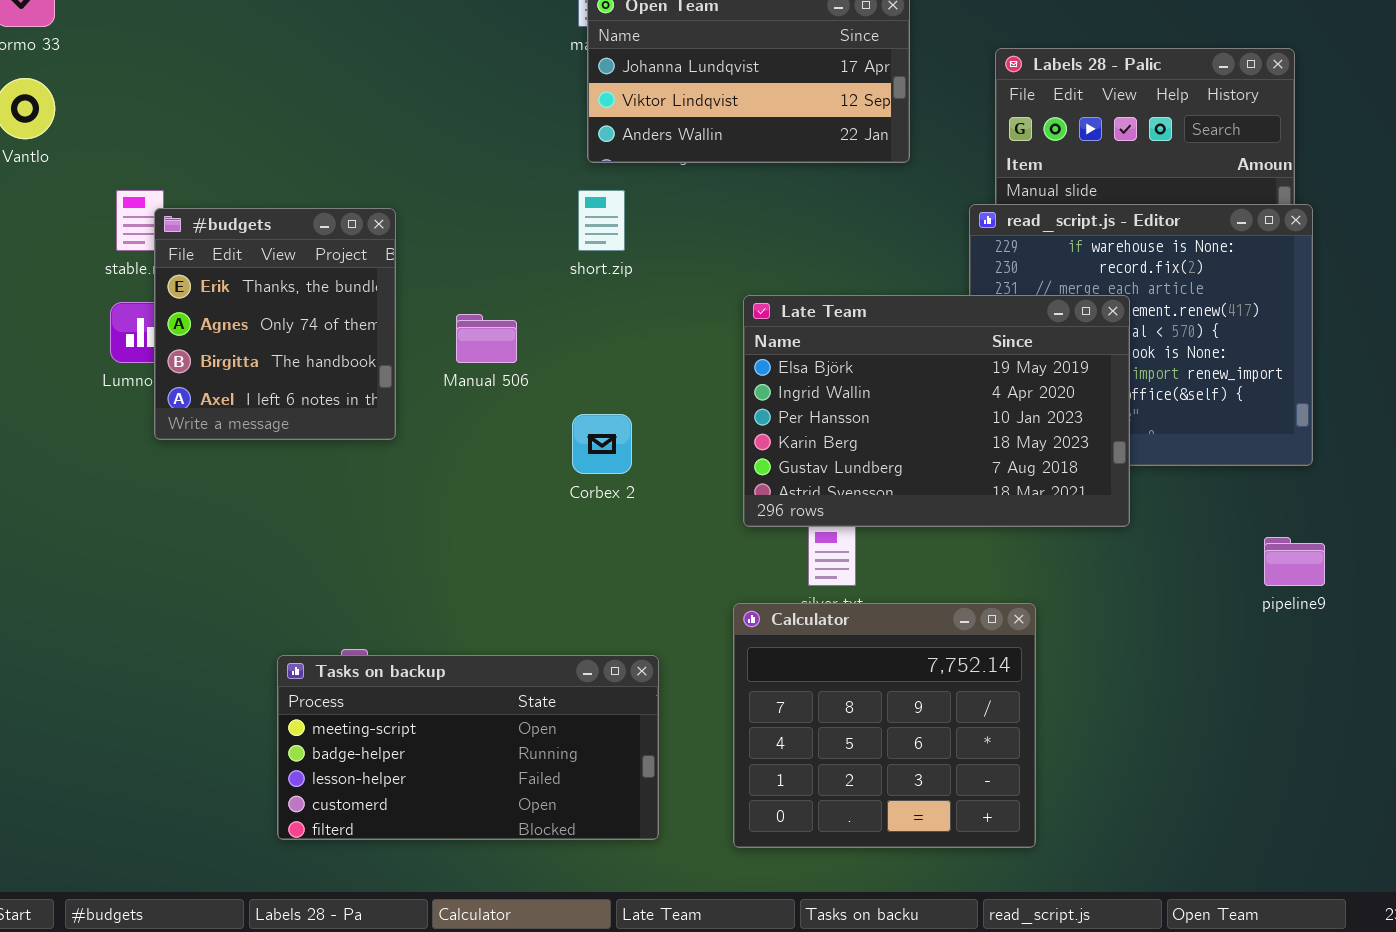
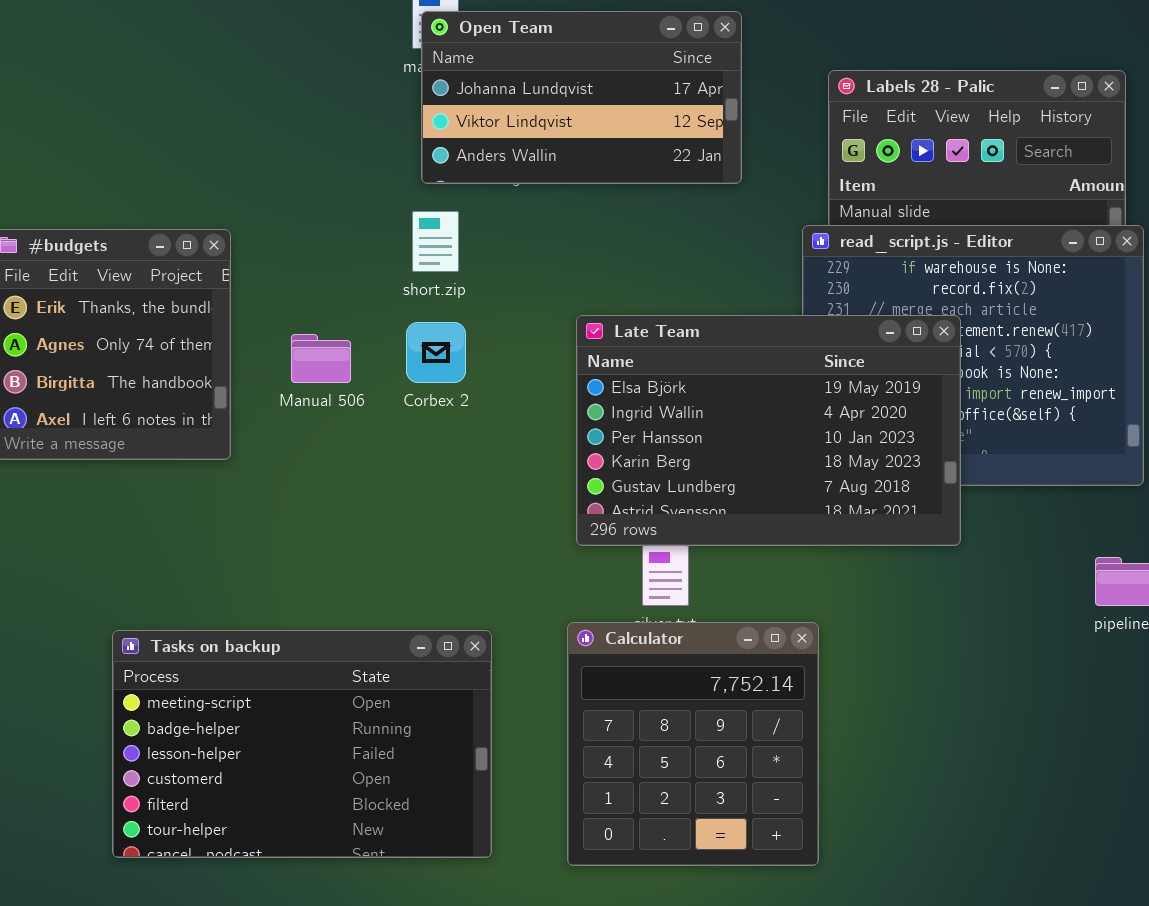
Corbex 2: [572,414,632,474] -> [406,322,466,383], moved
Calculator: [733,603,1036,848] -> [567,622,819,866], resized
Tasks on backup: [277,655,659,840] -> [112,630,492,858], resized

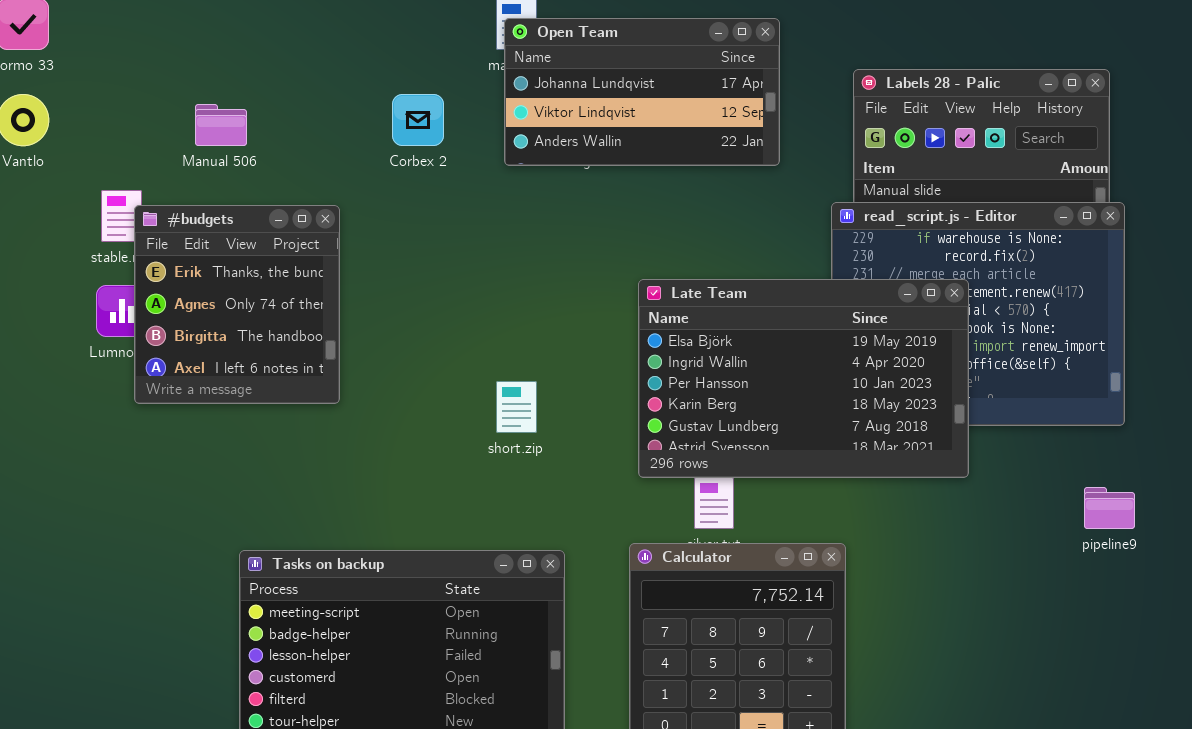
short.zip: [412,211,459,272] -> [496,381,537,433], moved
Corbex 2: [406,322,466,383] -> [392,94,444,146], moved
Manual 506: [291,334,351,383] -> [195,104,247,146], moved

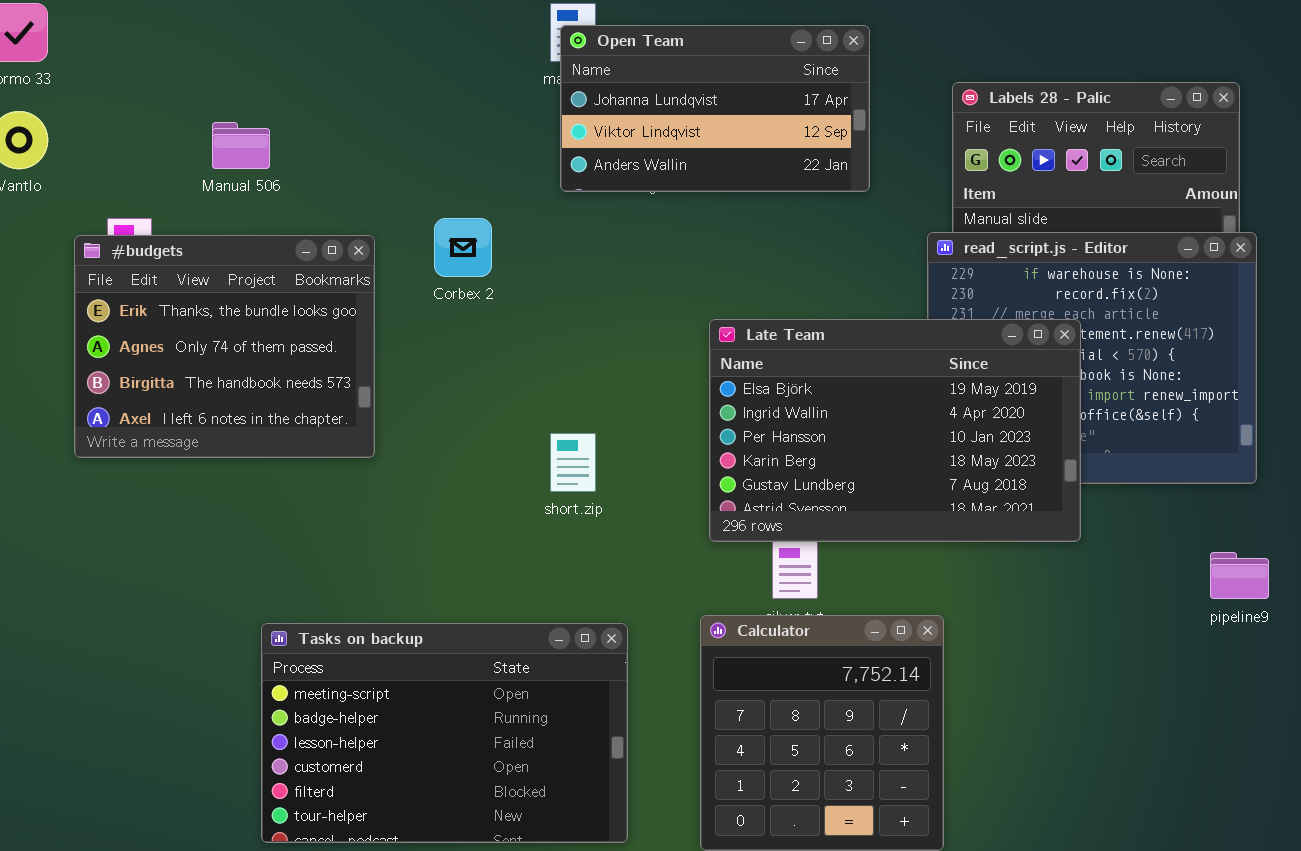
Corbex 2: [392,94,444,146] -> [434,218,492,277], moved
#budgets: [134,205,340,404] -> [74,235,375,458], resized

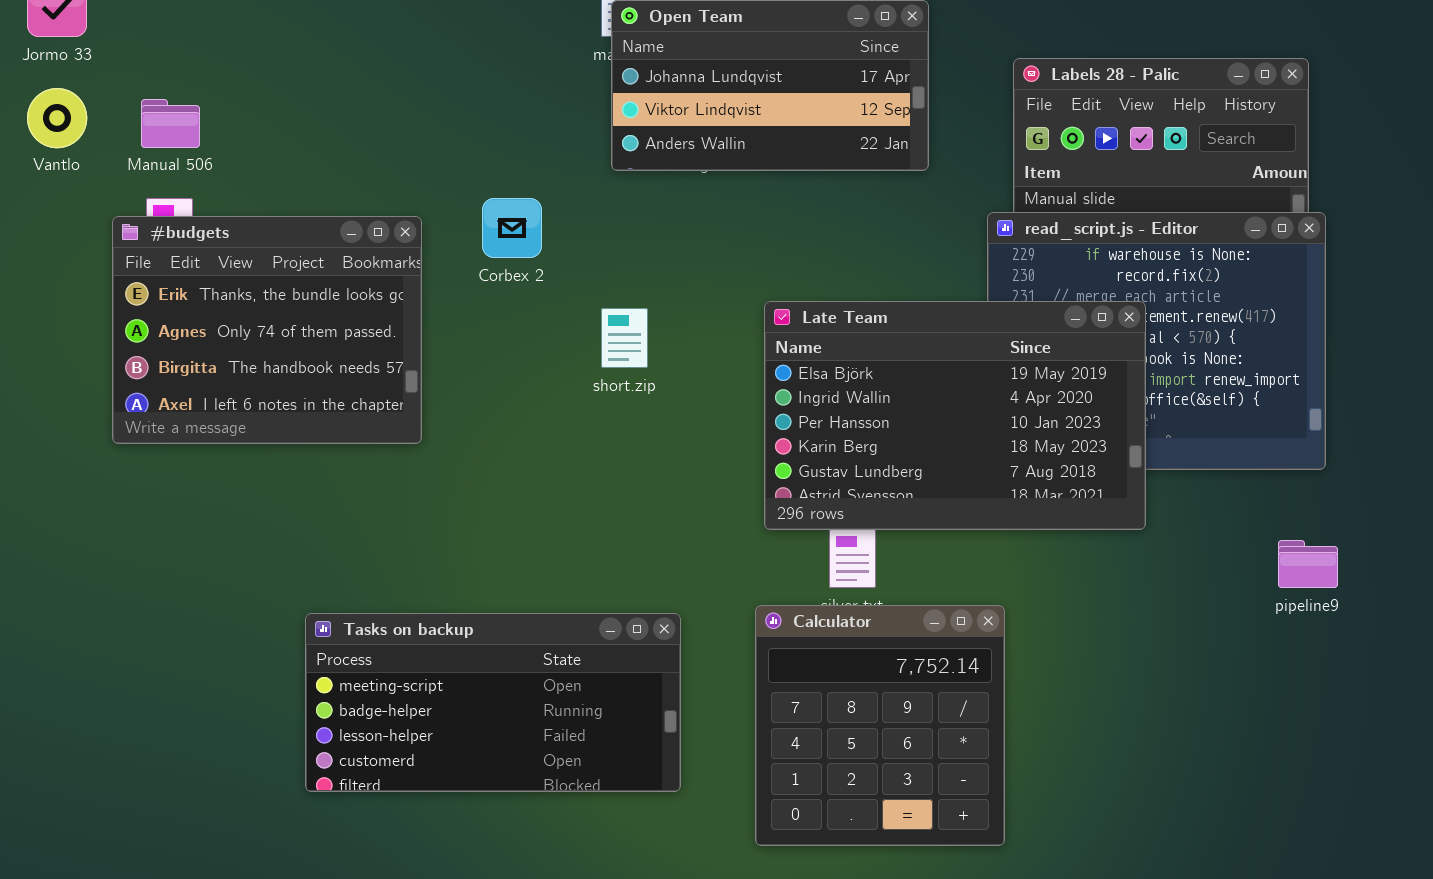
Manual 506: [212,122,270,169] -> [141,99,200,148], moved
short.zip: [550,433,596,492] -> [601,308,648,368], moved
Tasks on backup: [261,623,628,843] -> [305,613,681,792], resized

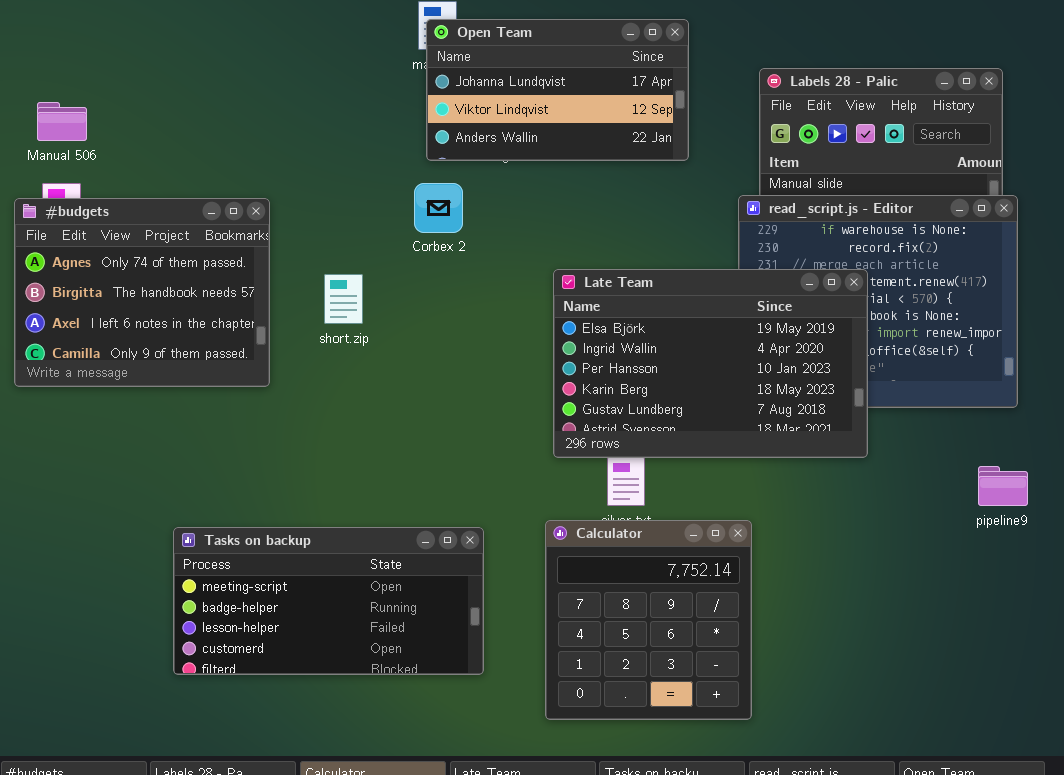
Corbex 2: [482,198,542,258] -> [414,183,463,233], moved
#budgets: [112,216,422,444] -> [14,198,270,387], scrolled down 1 row
short.zip: [601,308,648,368] -> [324,274,363,324], moved

